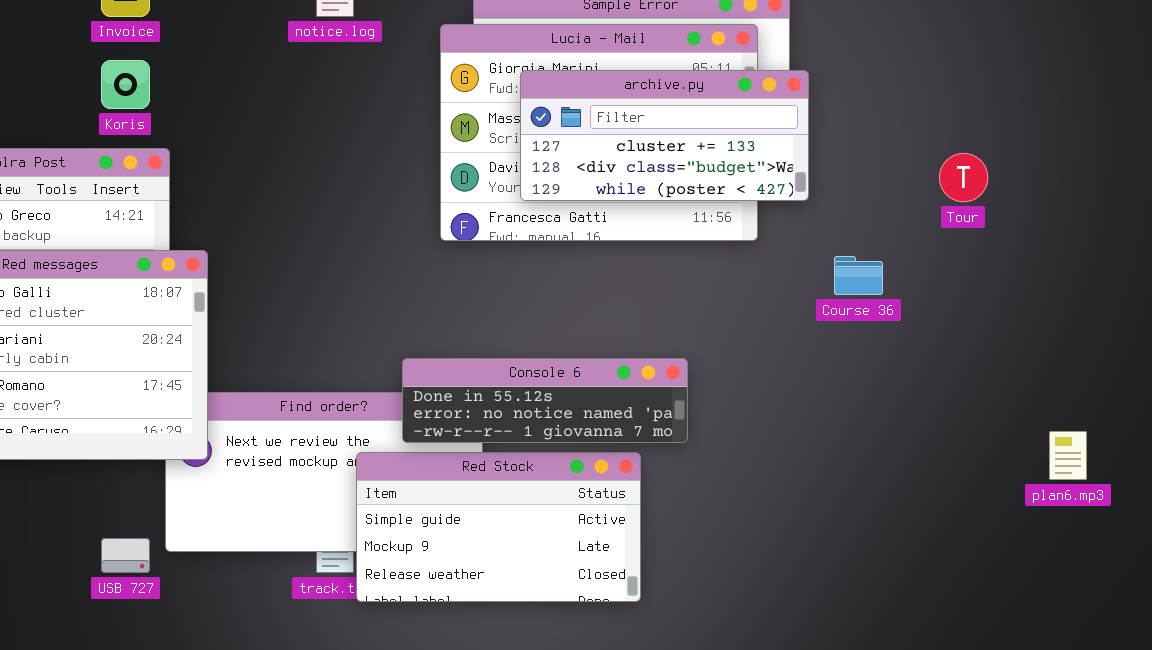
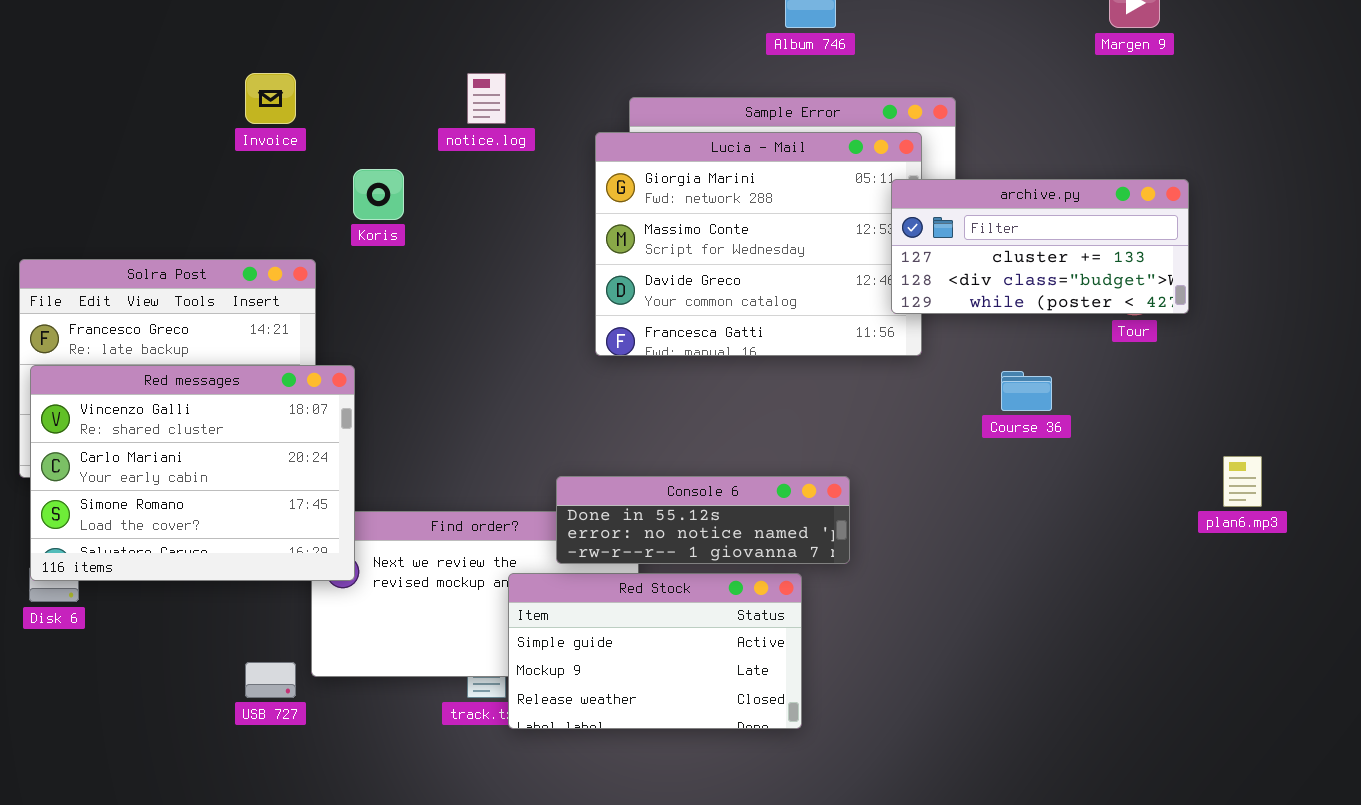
Koris: [101,60,150,109] -> [353,169,404,220], moved
archive.py: [520,70,809,201] -> [891,179,1189,314], moved
plan6.mp3: [1049,431,1087,480] -> [1223,456,1262,507], moved

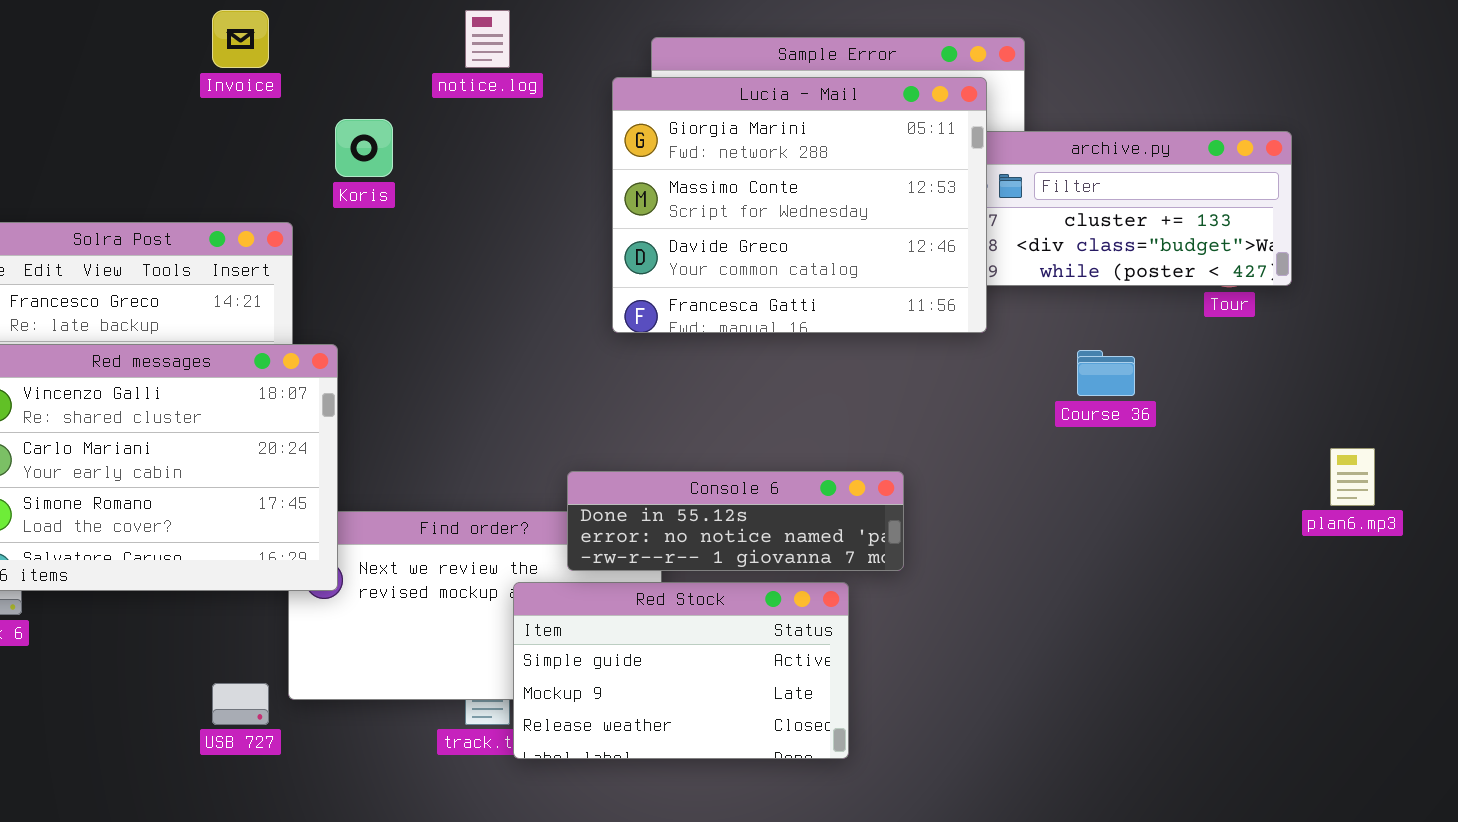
Lucia - Mail: [595,132,922,356] -> [612,77,987,333], raised

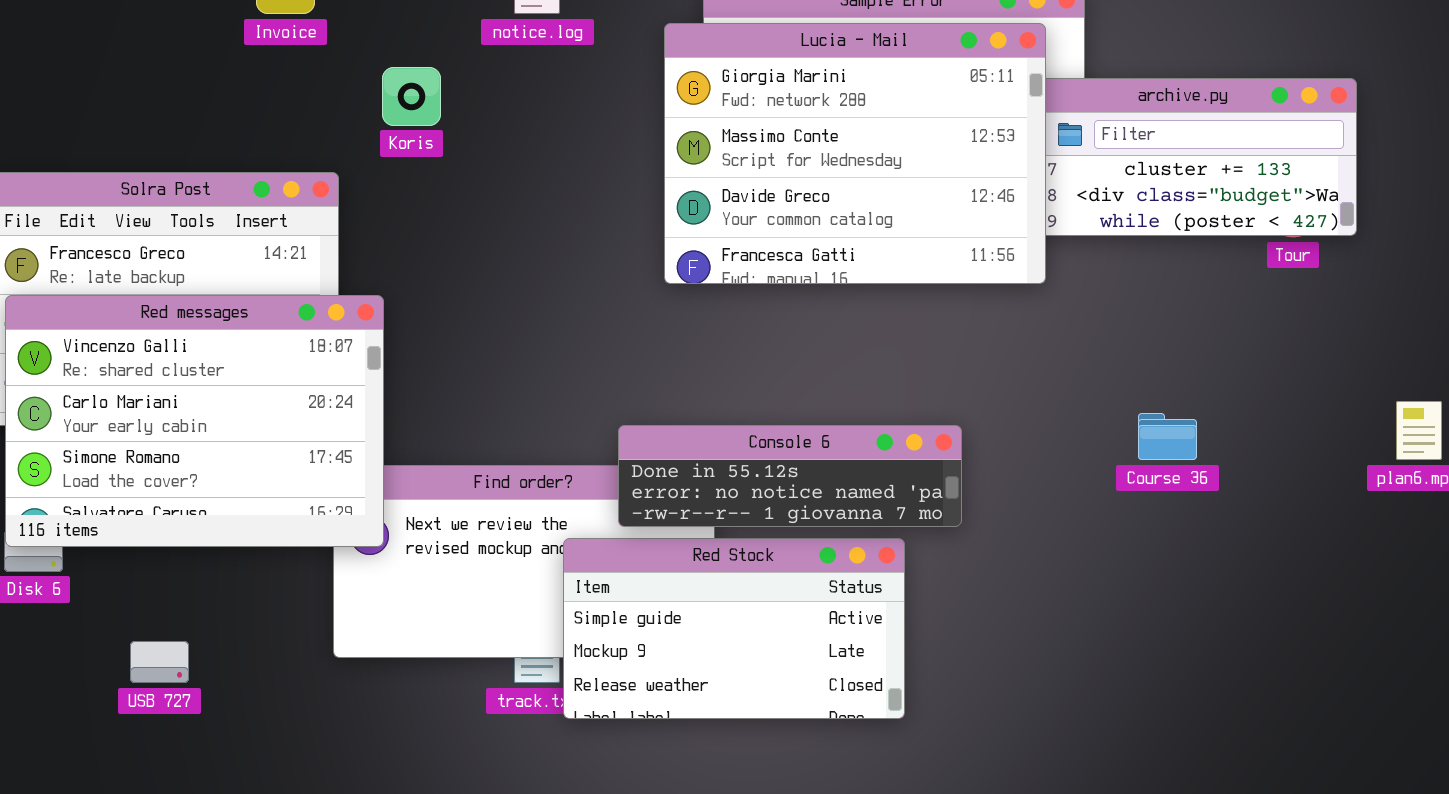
Course 36: [1077,350,1135,396] -> [1138,413,1197,460], moved
USB 727: [212,683,269,725] -> [130,641,189,683], moved

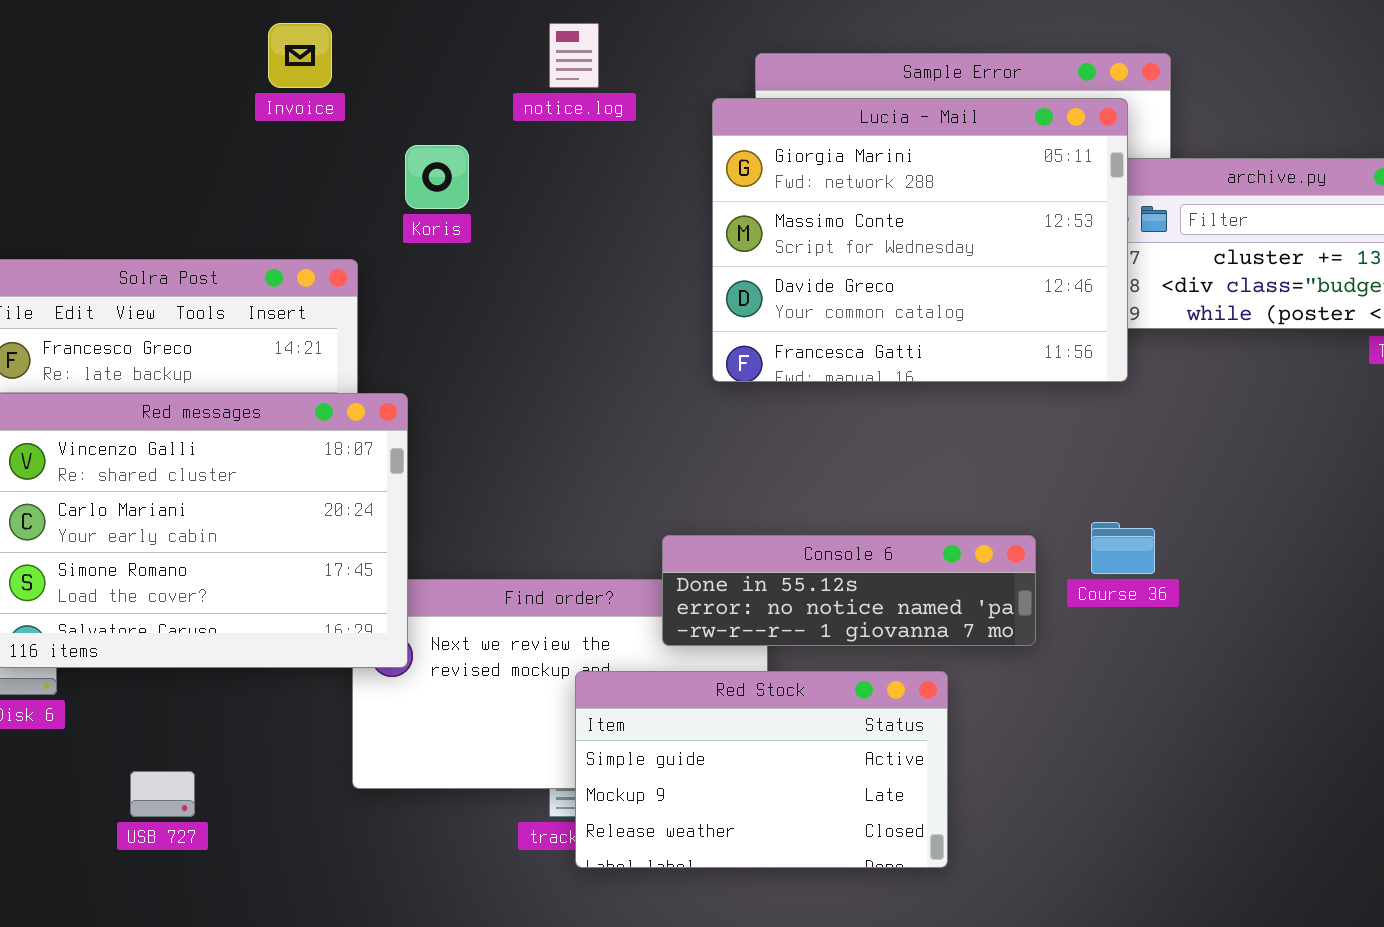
Course 36: [1138,413,1197,460] -> [1091,522,1155,574], moved
Red Stock: [563,538,905,719] -> [575,671,948,868], moved

